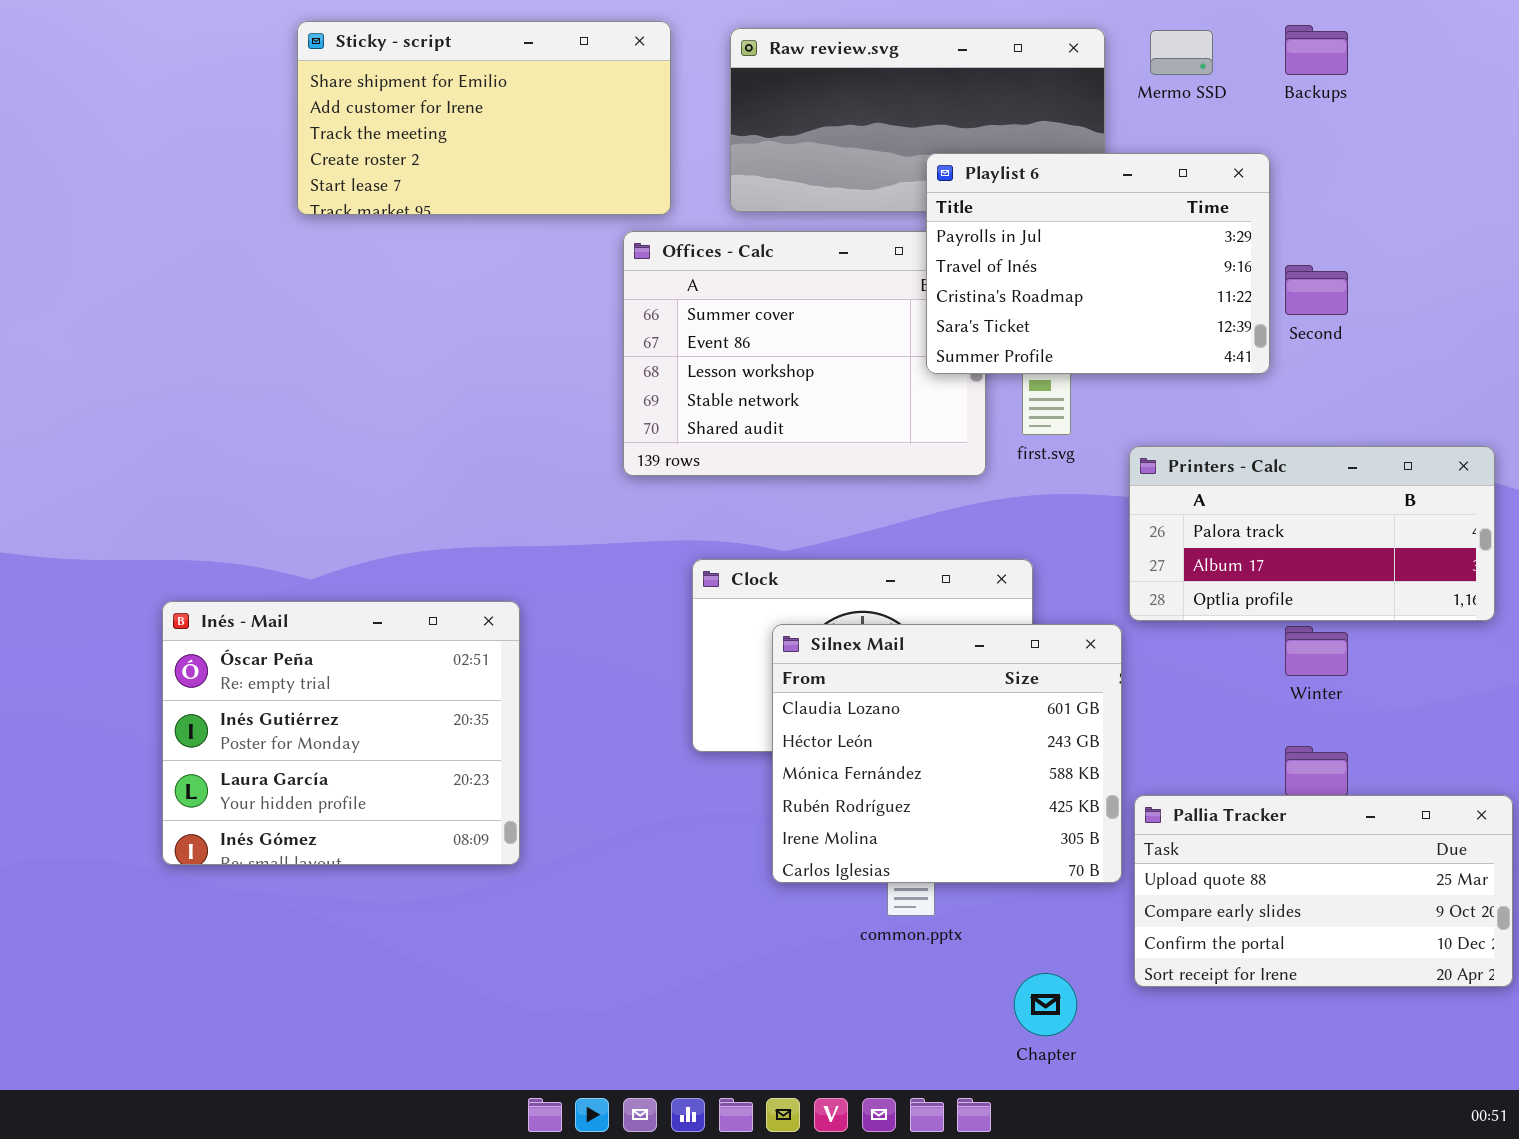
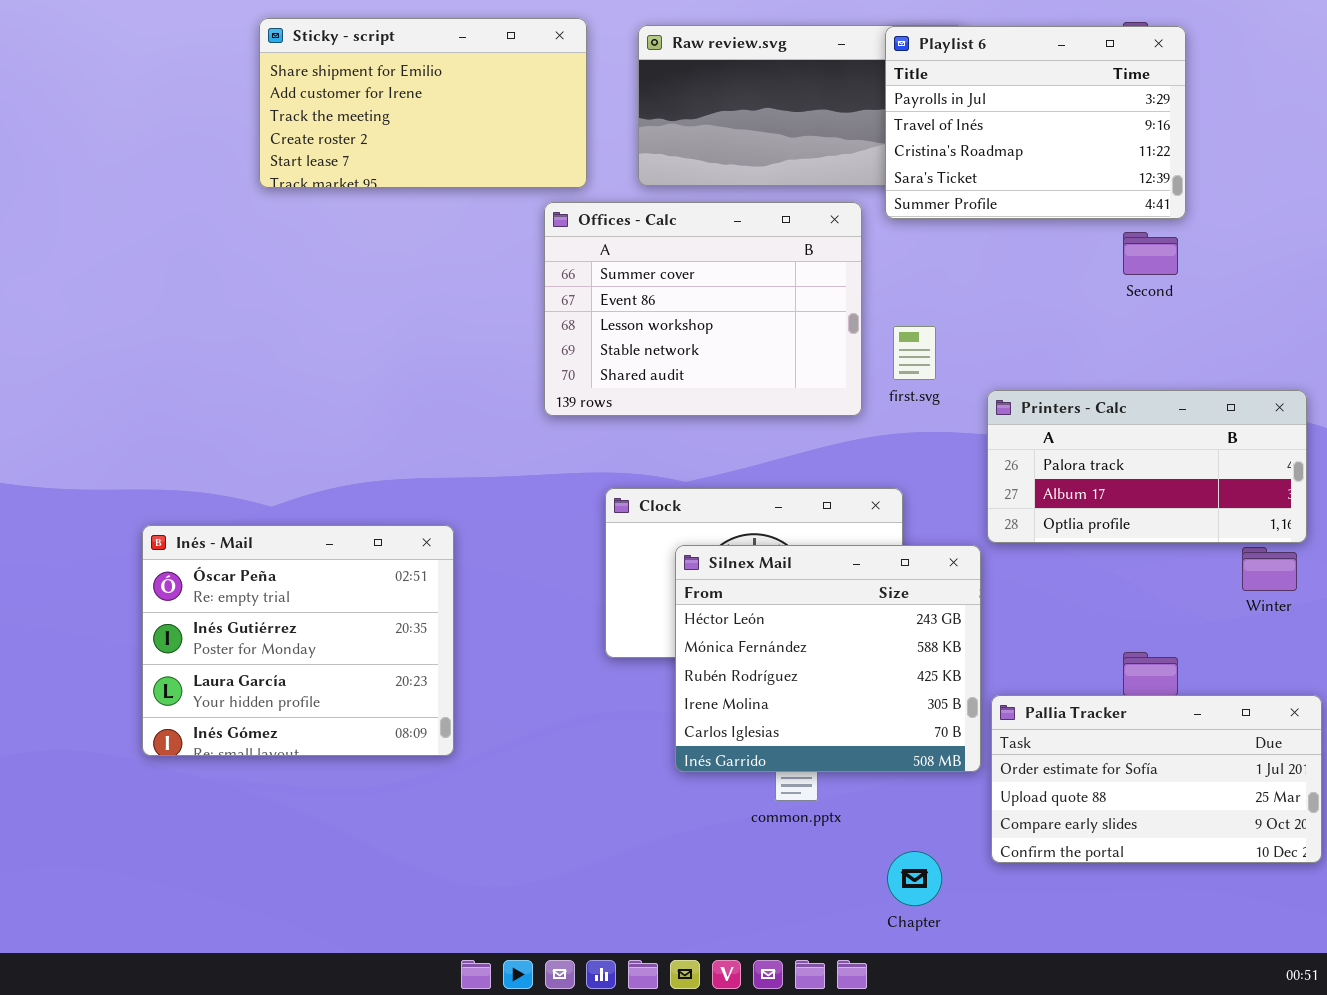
Playlist 6: [926,153,1270,374] -> [885,26,1186,219], moved
Silnex Mail: [772,624,1122,883] -> [675,545,981,772], scrolled down 1 row
Winter: [1285,626,1348,676] -> [1242,547,1297,591], moved
Pallia Tracker: [1134,795,1513,987] -> [991,695,1322,863], scrolled up 1 row

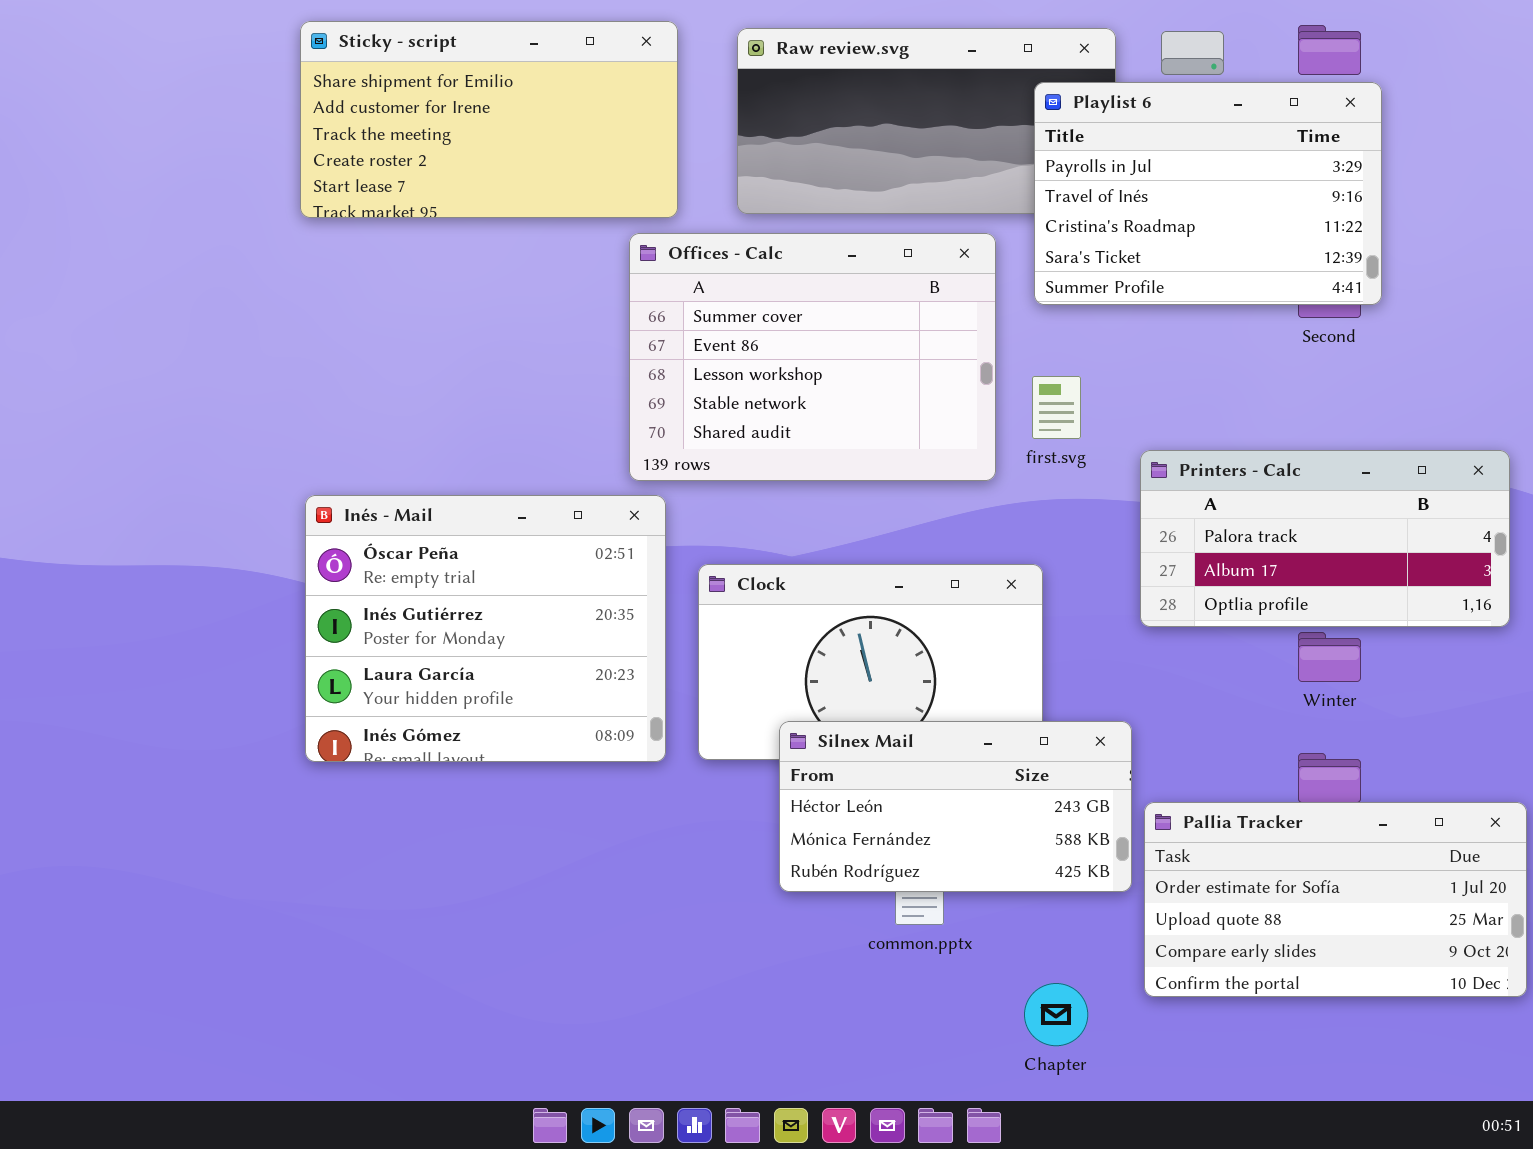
Playlist 6: [885,26,1186,219] -> [1034,82,1382,305], moved
Inés - Mail: [142,525,454,756] -> [305,495,666,762], moved
Silnex Mail: [675,545,981,772] -> [779,721,1132,892], resized
Winter: [1242,547,1297,591] -> [1298,632,1361,682], moved

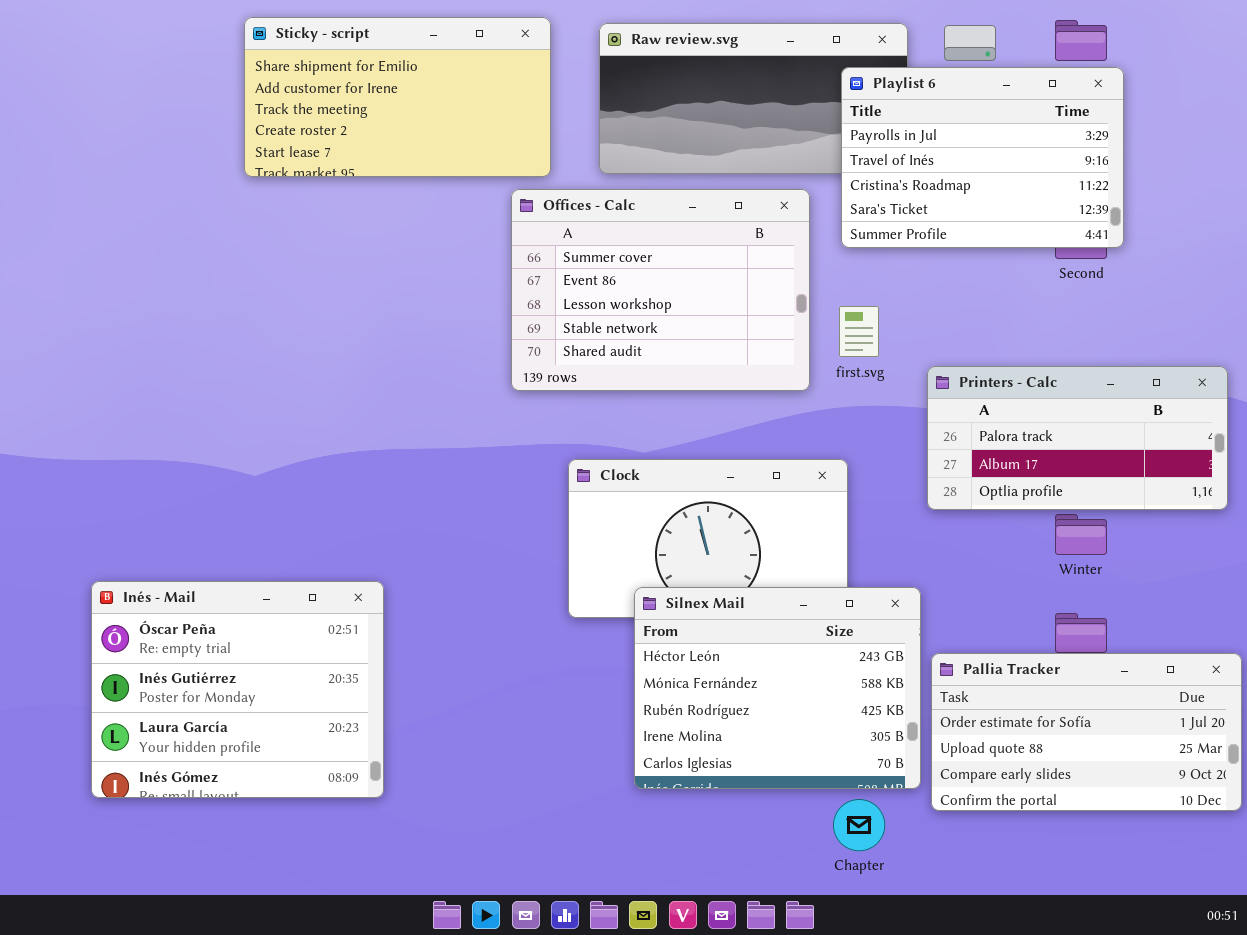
Inés - Mail: [305,495,666,762] -> [91,581,384,798], moved
Silnex Mail: [779,721,1132,892] -> [634,587,921,789], resized

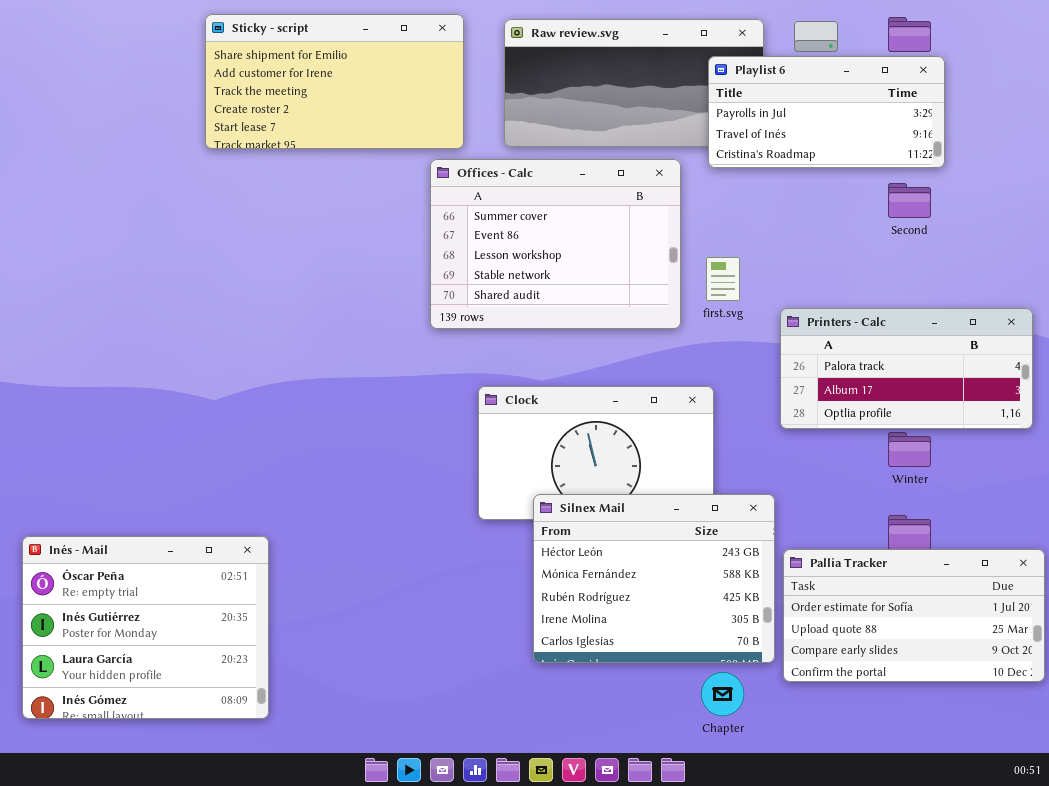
Playlist 6: [841,67,1124,248] -> [708,56,945,168], resized
Inés - Mail: [91,581,384,798] -> [22,536,269,719], moved

